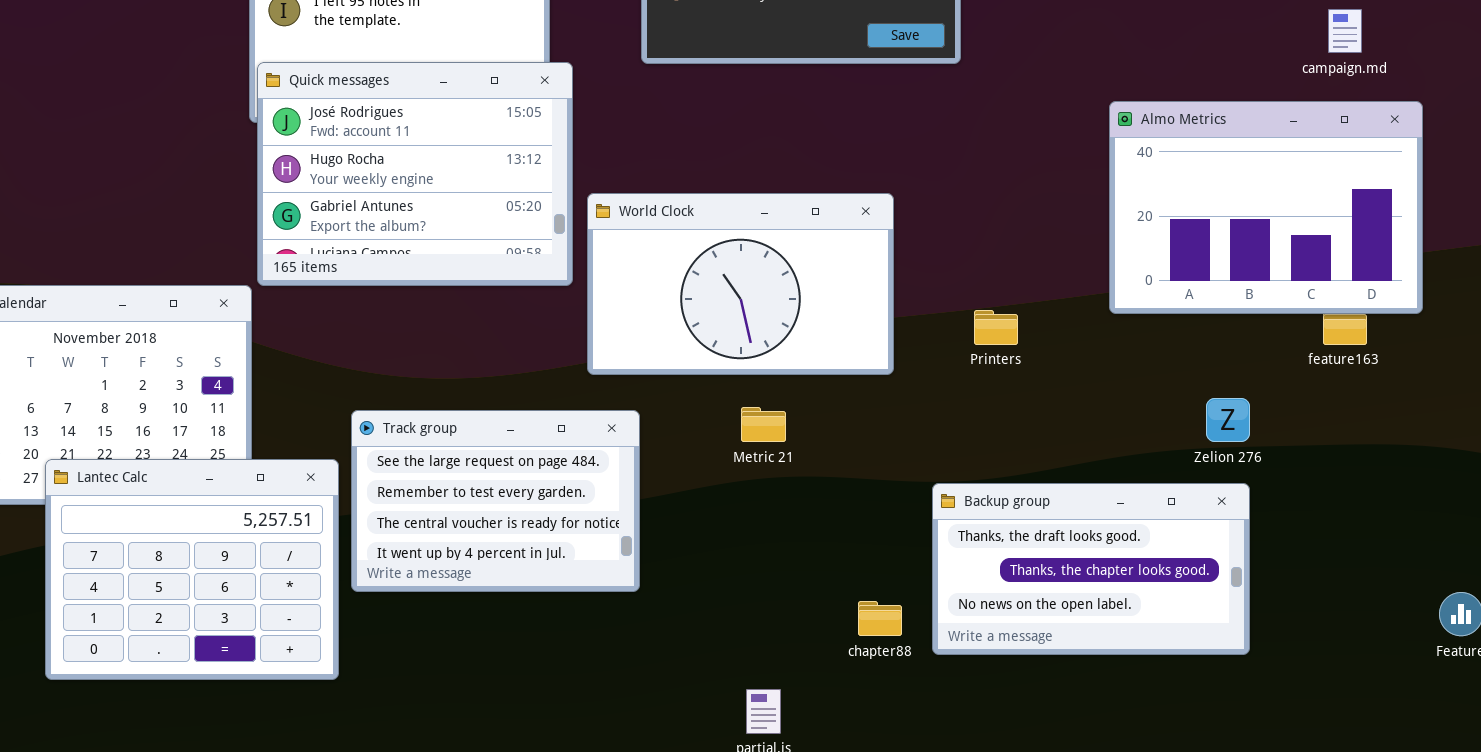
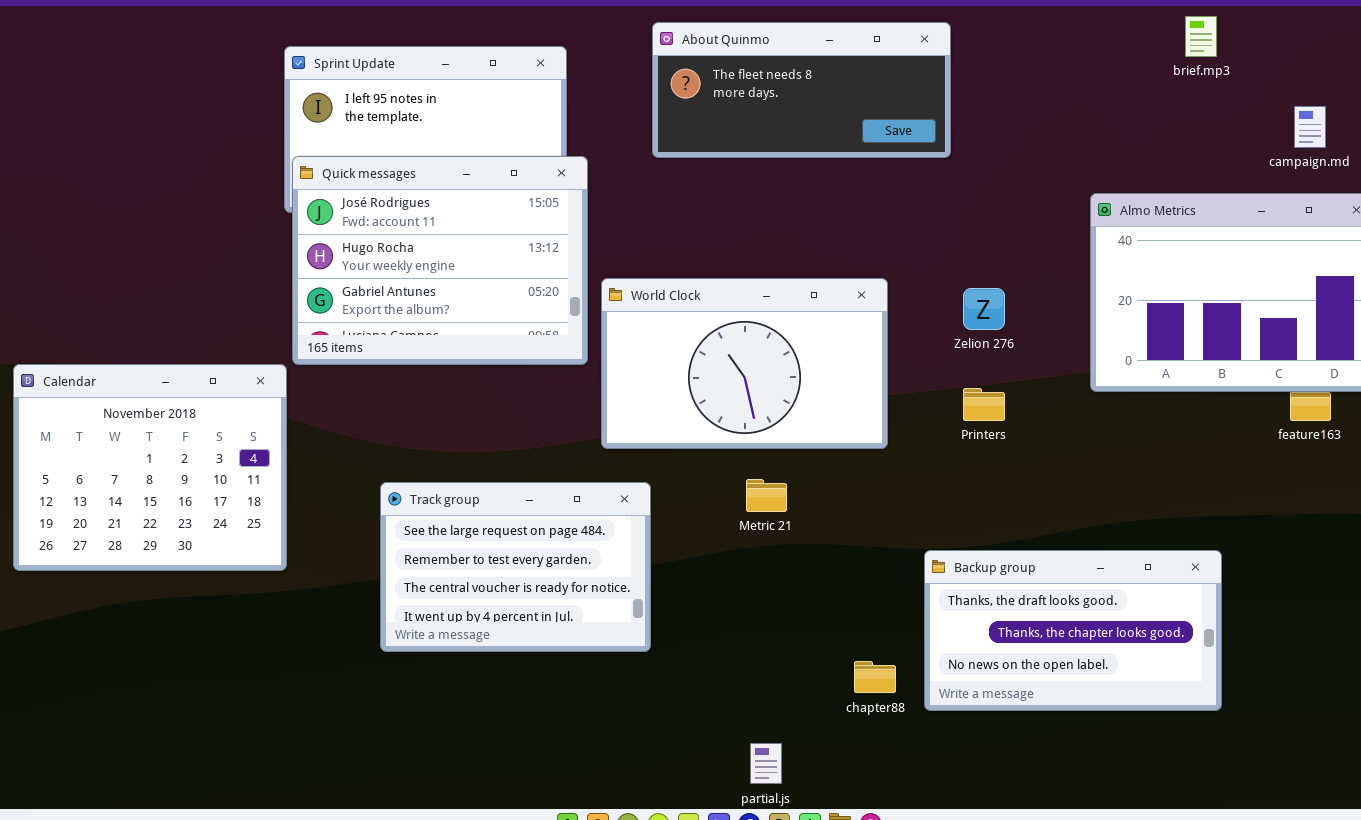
Zelion 276: [1206,398,1250,442] -> [963,288,1005,330], moved
Lantec Calc: [45,459,339,680] -> none, closed

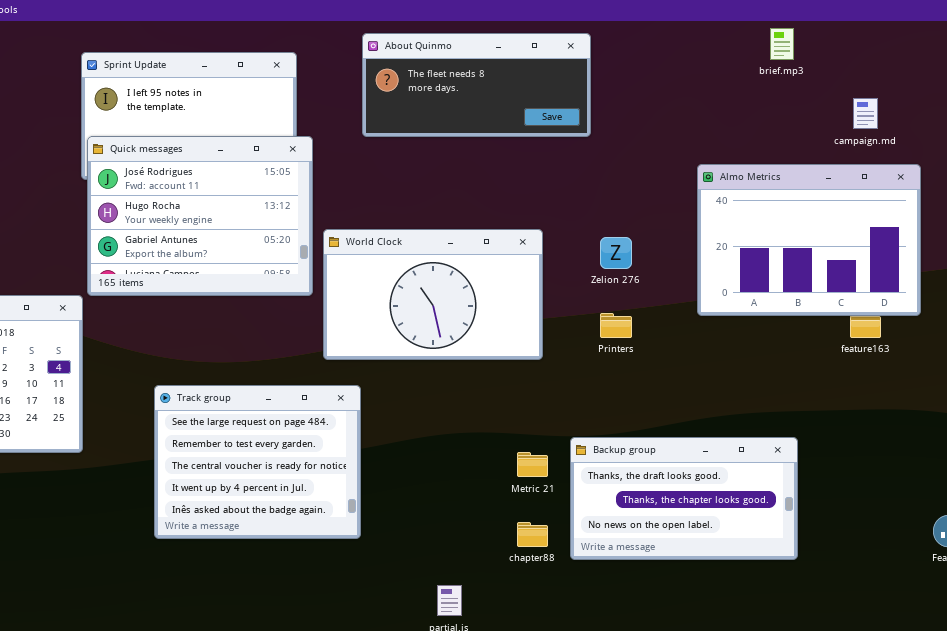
Metric 21: [746,479,787,512] -> [517,452,548,477], moved
Track group: [380,482,651,652] -> [154,385,361,539], resized

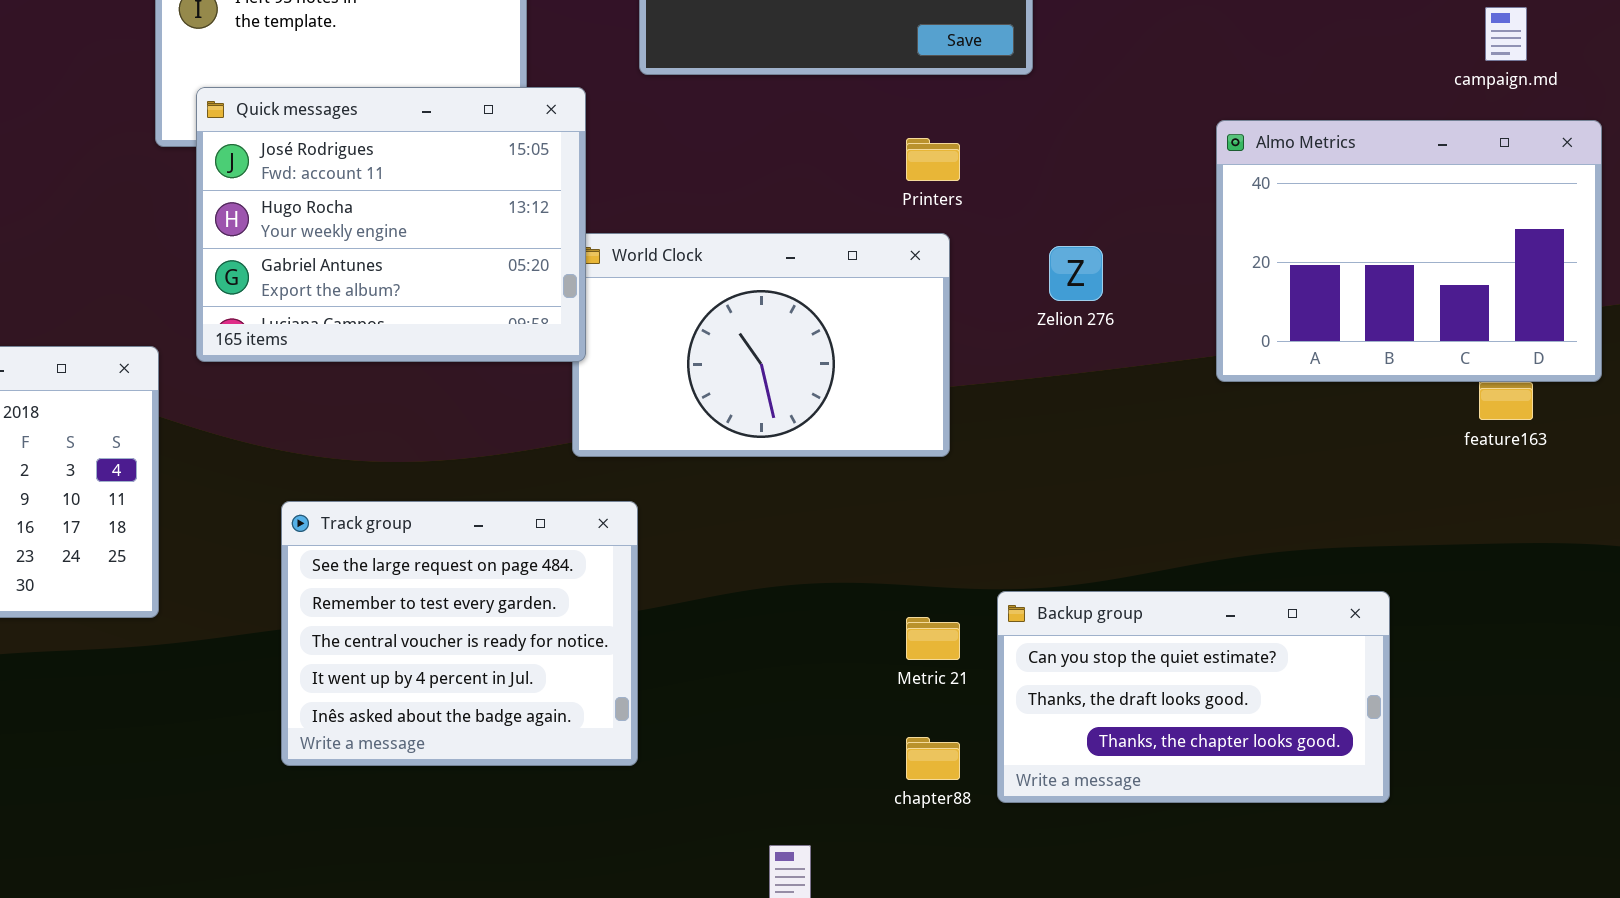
Quick messages: [87,136,313,296] -> [196,87,586,362], moved
Printers: [600,313,632,338] -> [906,138,960,181], moved
Backup group: [570,437,798,560] -> [997,591,1390,803], scrolled up 1 row

